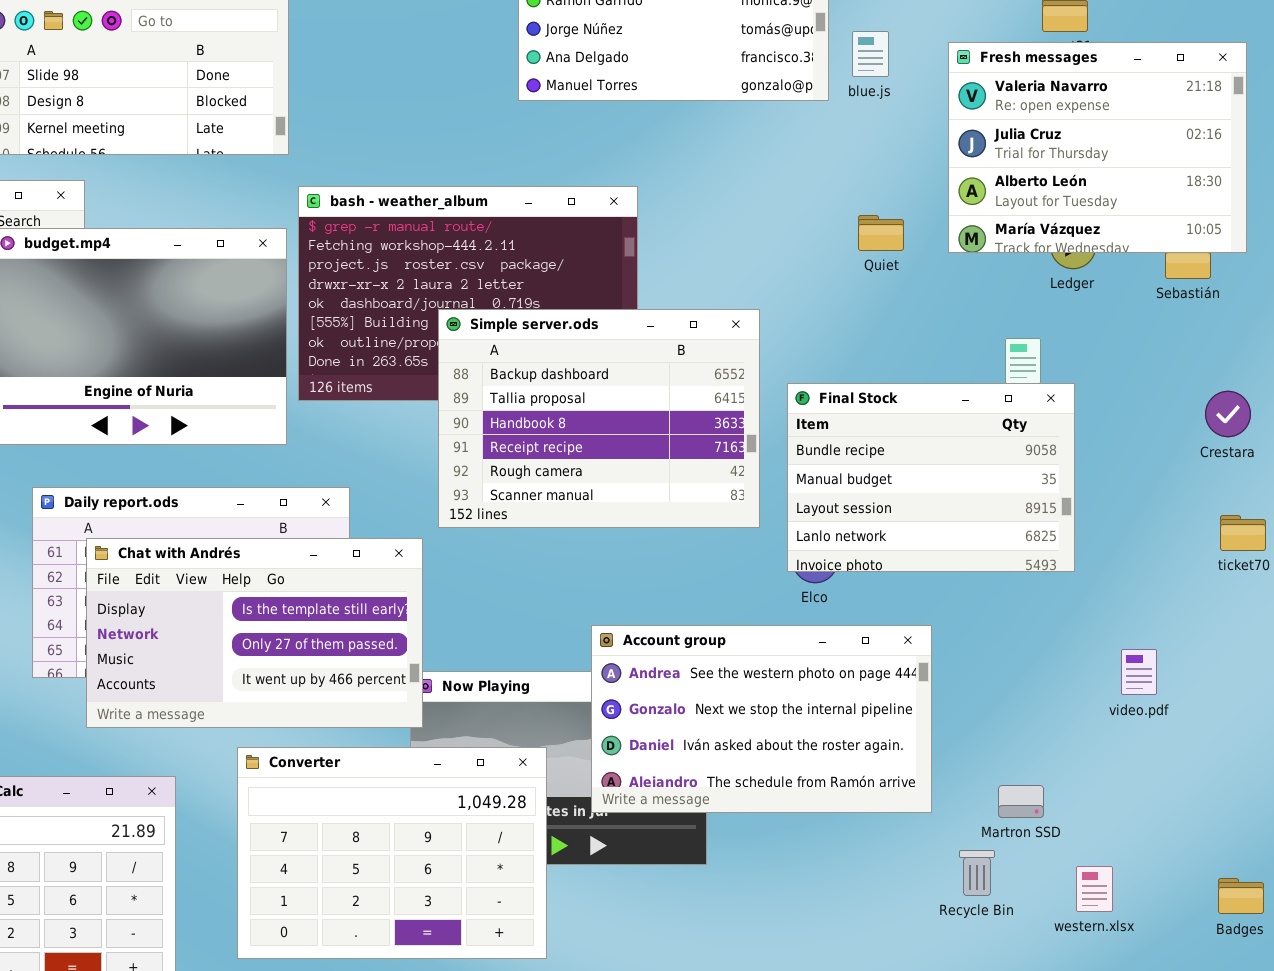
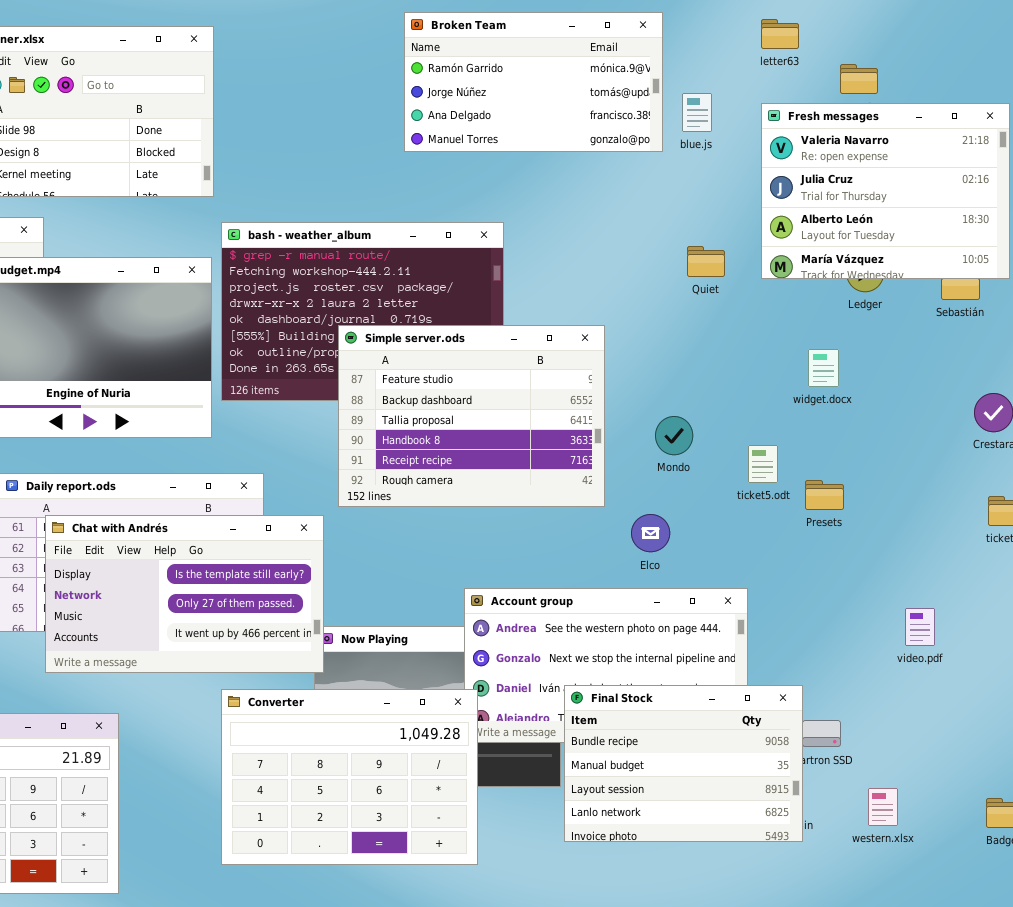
Simple server.ods: [438,309,760,528] -> [338,325,605,507], scrolled up 1 row
Final Stock: [787,383,1075,572] -> [564,685,803,842], moved
Converter: [237,747,547,959] -> [221,689,478,865], moved

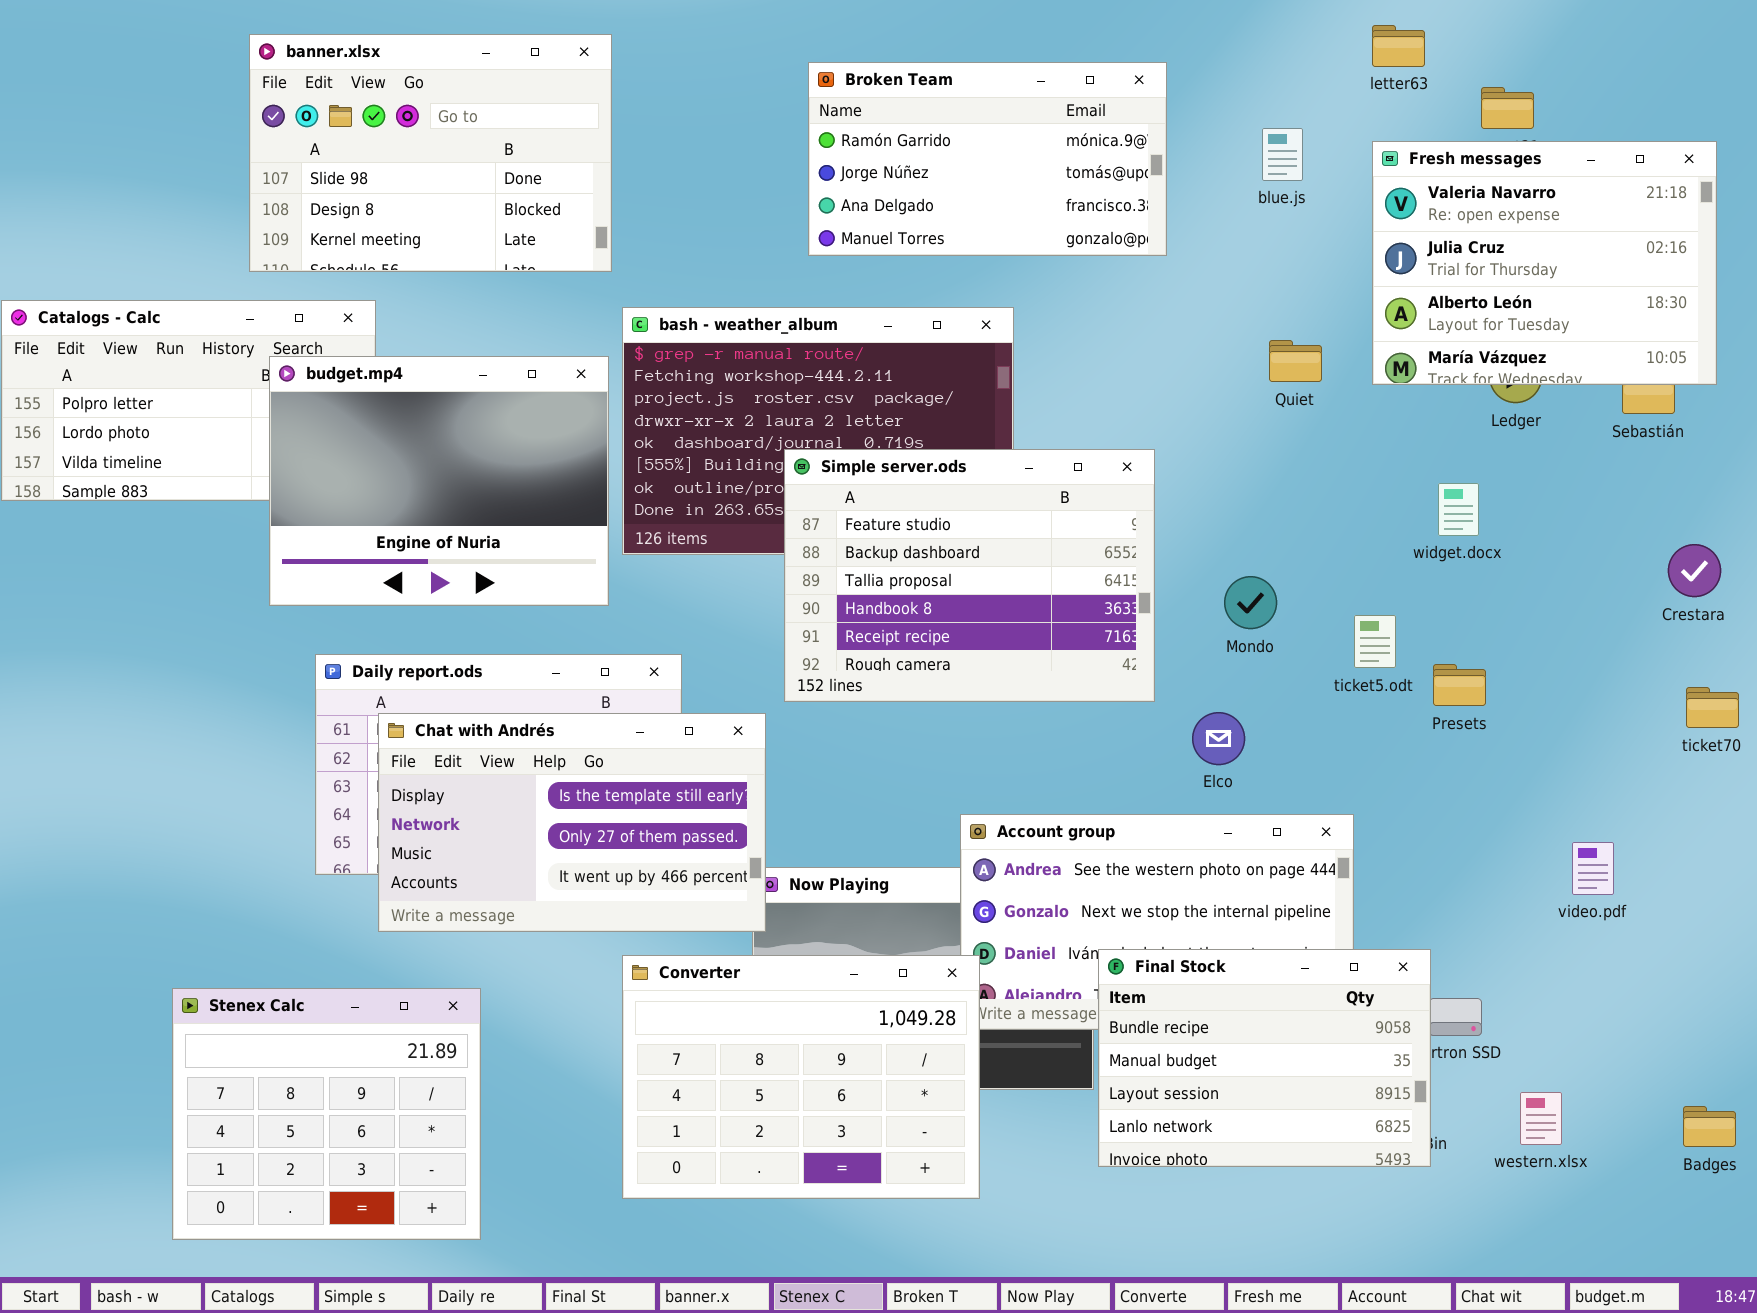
Broken Team: [404,12,663,152] -> [808,62,1167,256], moved

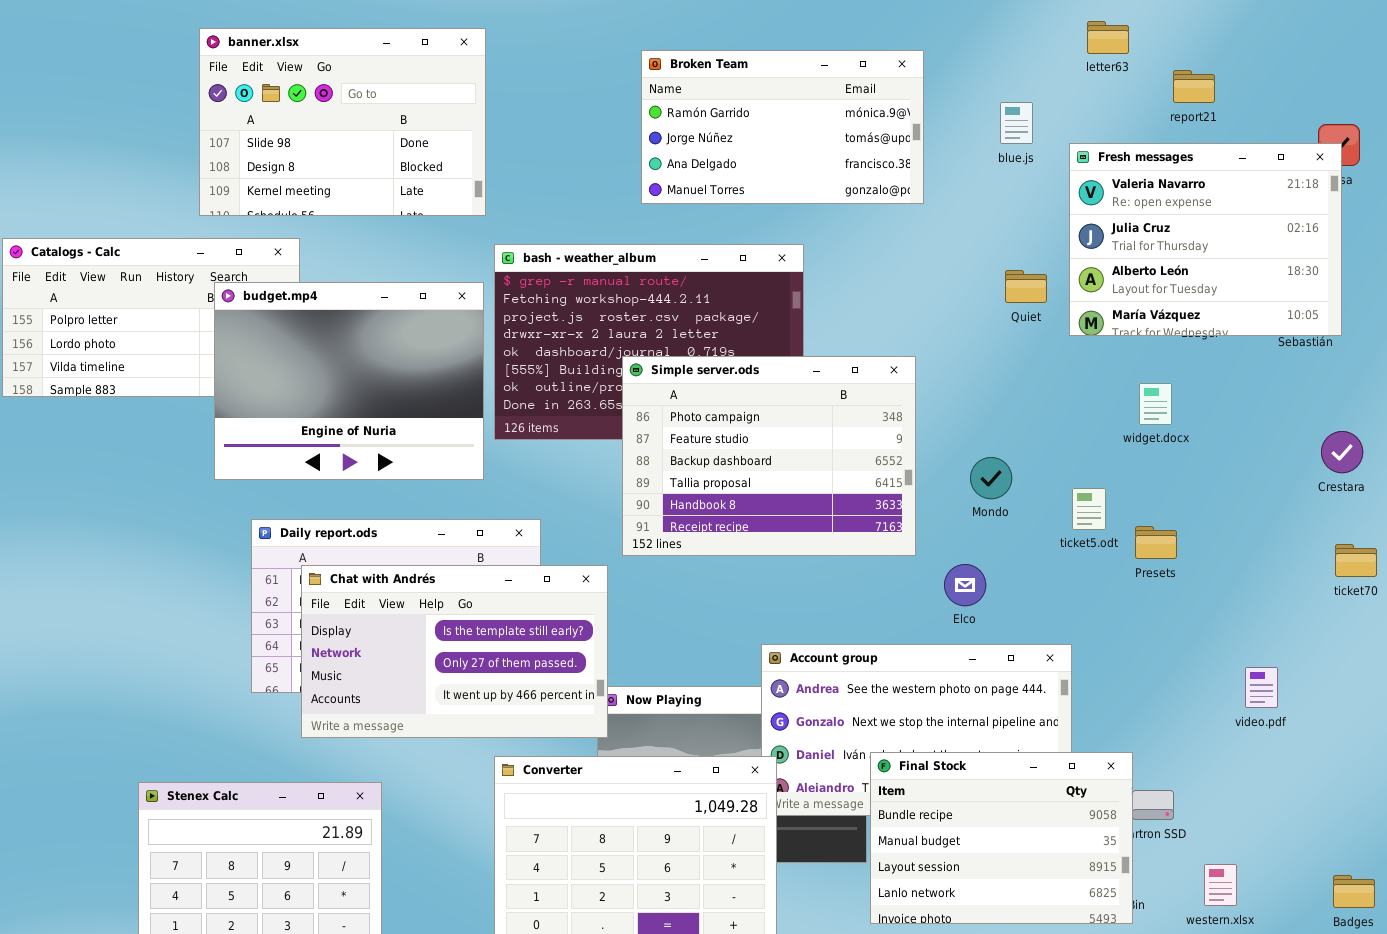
Fresh messages: [1372,141,1717,385] -> [1069,143,1342,336], moved
Simple server.ods: [784,449,1155,702] -> [622,356,916,556], scrolled up 1 row

